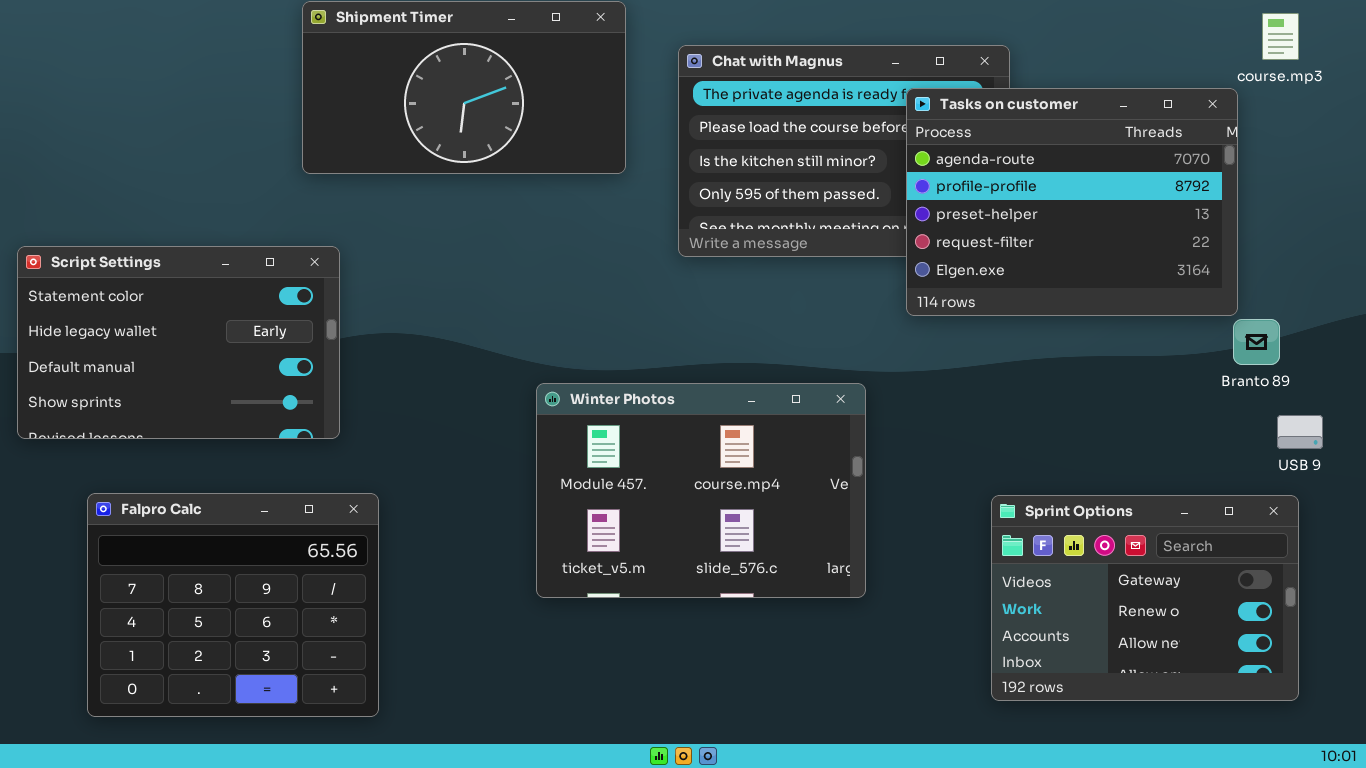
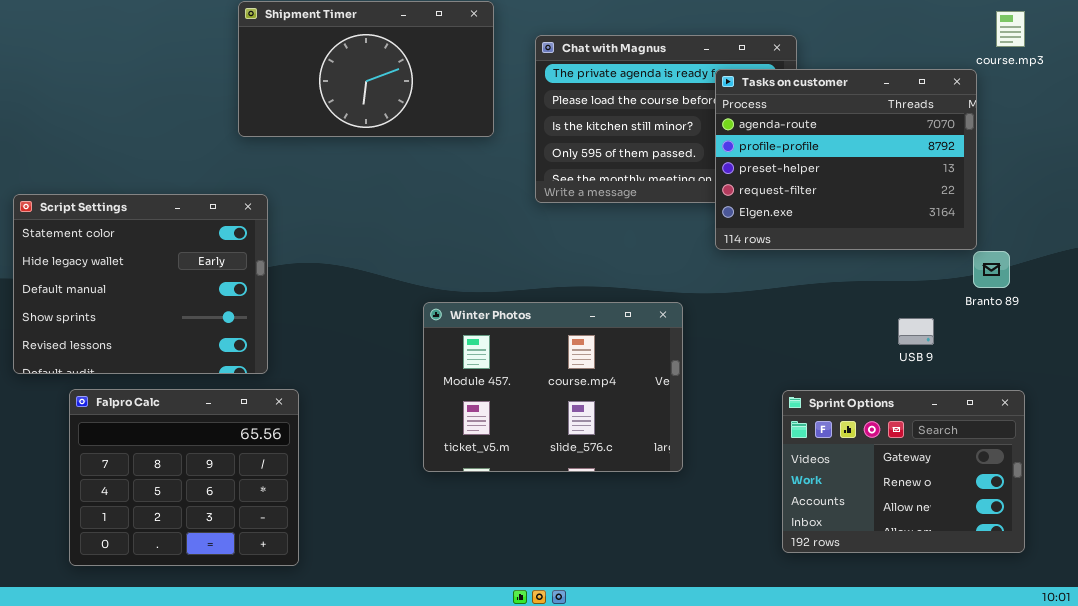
Script Settings: [17,246,340,439] -> [13,194,268,374], resized
USB 9: [1277,415,1323,449] -> [898,318,934,345], moved

